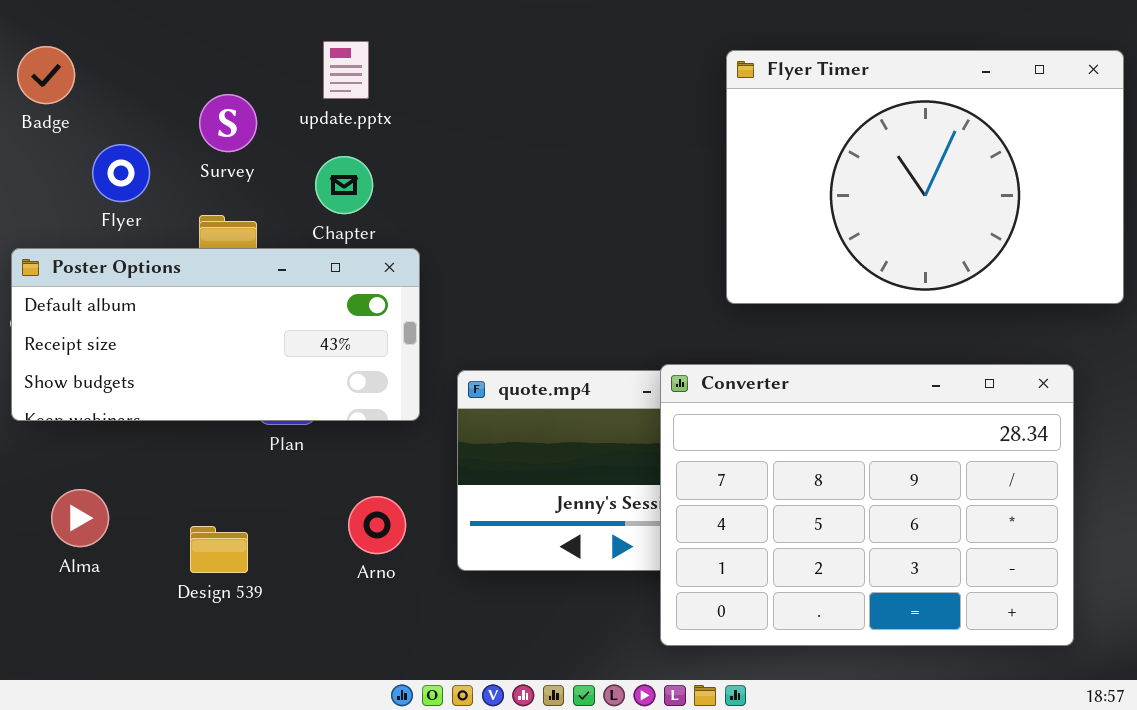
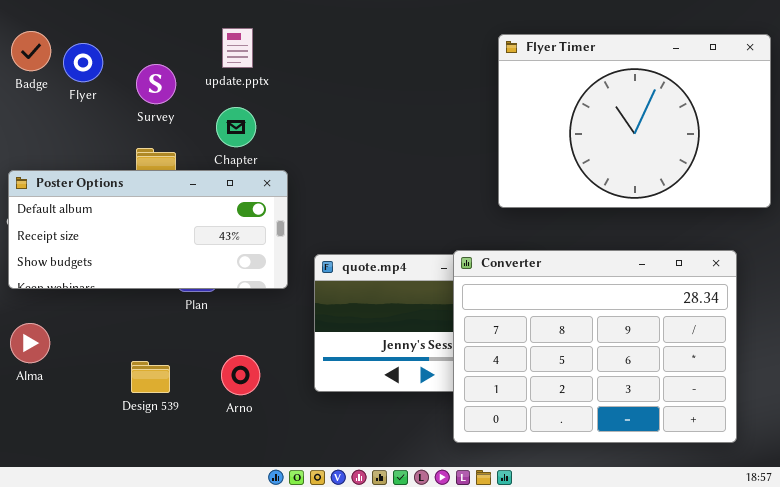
Flyer: [92,144,150,202] -> [63,43,103,82], moved
Alma: [51,489,109,547] -> [10,323,50,363], moved
Arno: [348,496,406,554] -> [221,355,260,395], moved

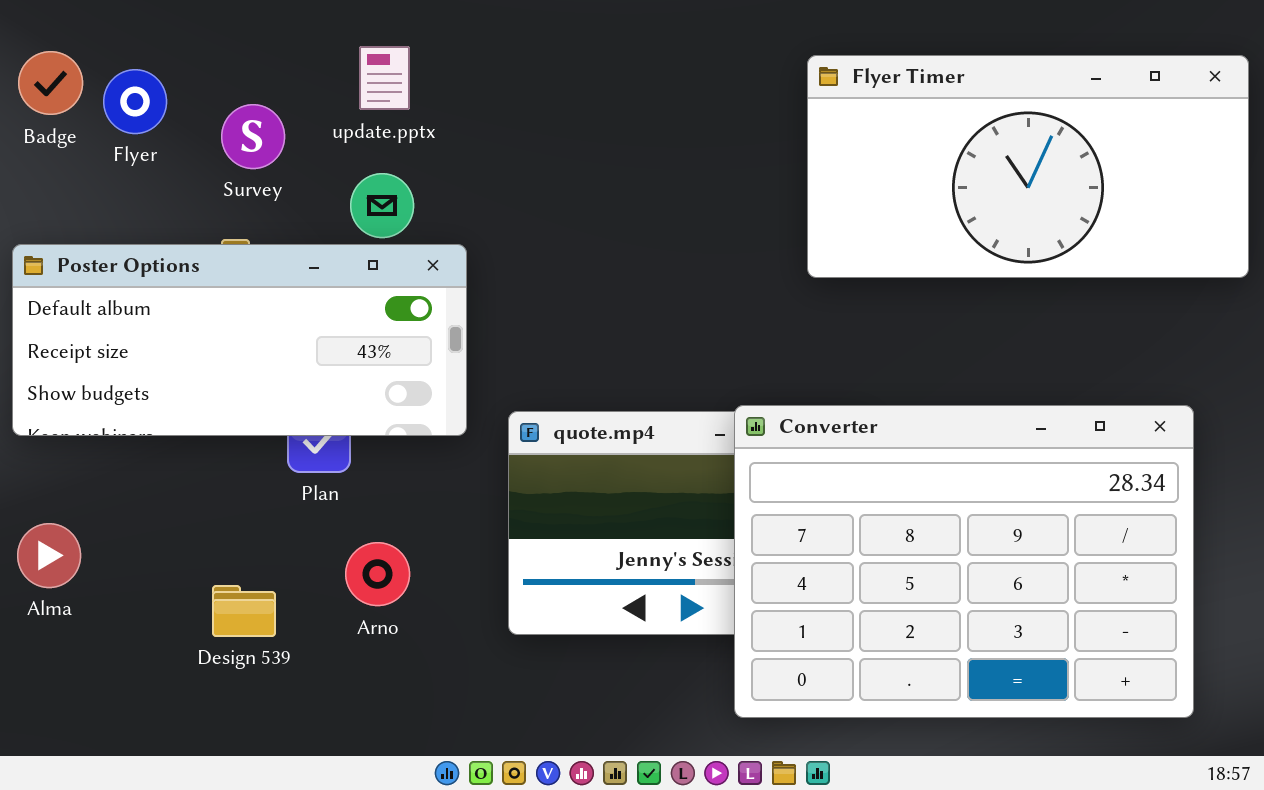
Flyer Timer: [498,34,771,208] -> [807,55,1249,278], resized
Poster Options: [8,170,288,289] -> [12,244,467,436], moved
Arno: [221,355,260,395] -> [345,542,410,606], moved

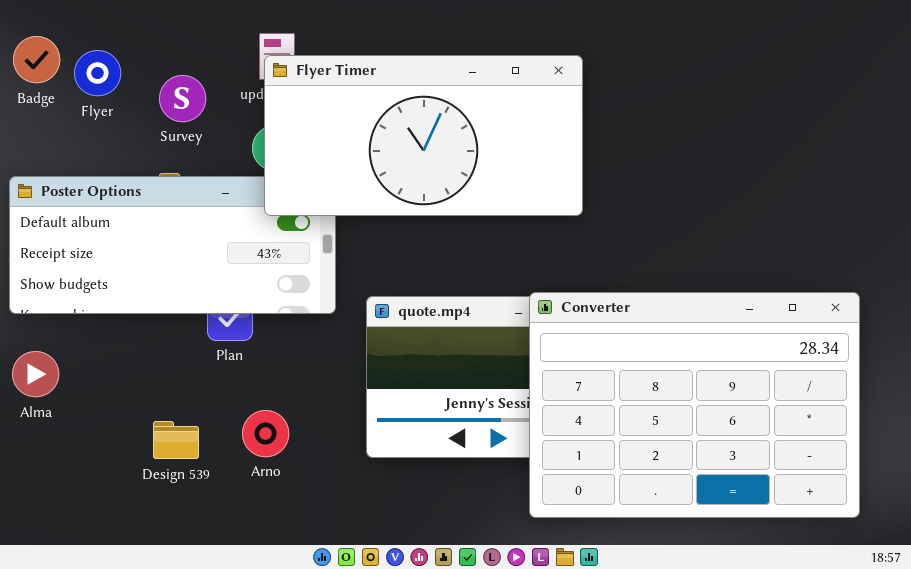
Flyer Timer: [807,55,1249,278] -> [264,55,583,216], moved
Alma: [17,523,81,588] -> [12,351,59,397], moved
Arno: [345,542,410,606] -> [242,410,289,457], moved

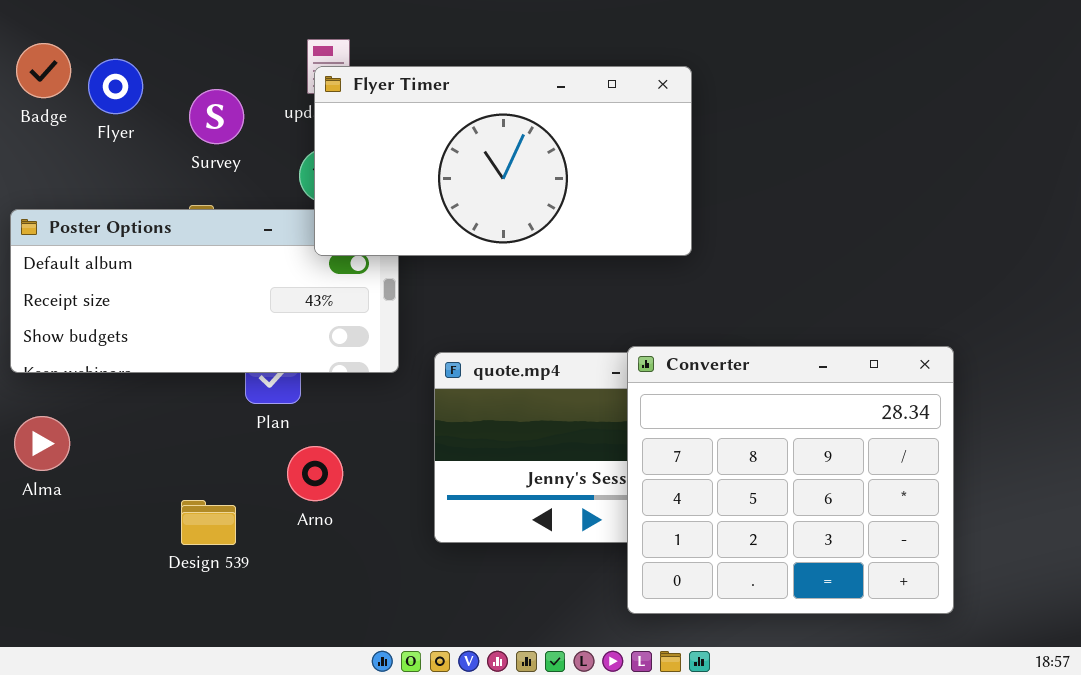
Converter: [529,292,860,518] -> [627,346,954,614], resized
Arno: [242,410,289,457] -> [287,446,343,501], moved

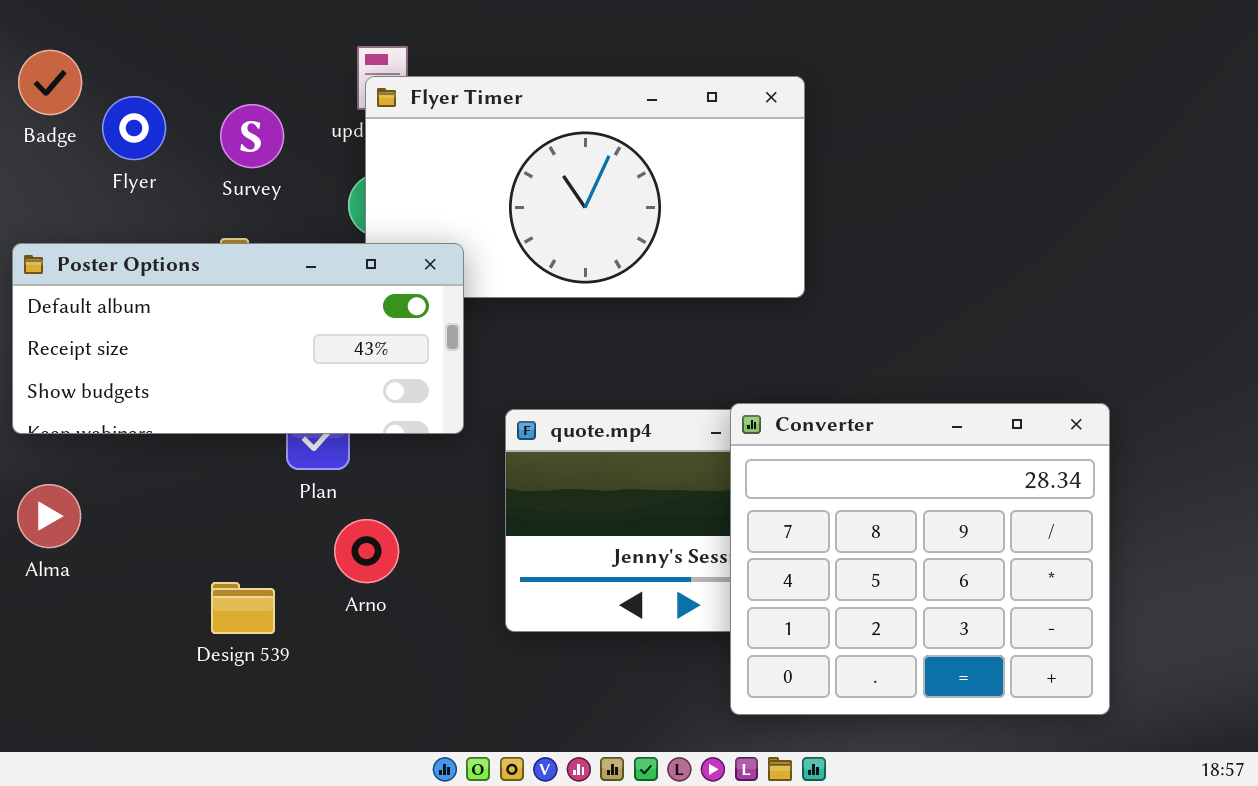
Flyer: [88,59,143,114] -> [102,96,166,160], moved
Poster Options: [10,209,399,373] -> [12,243,464,434], raised

